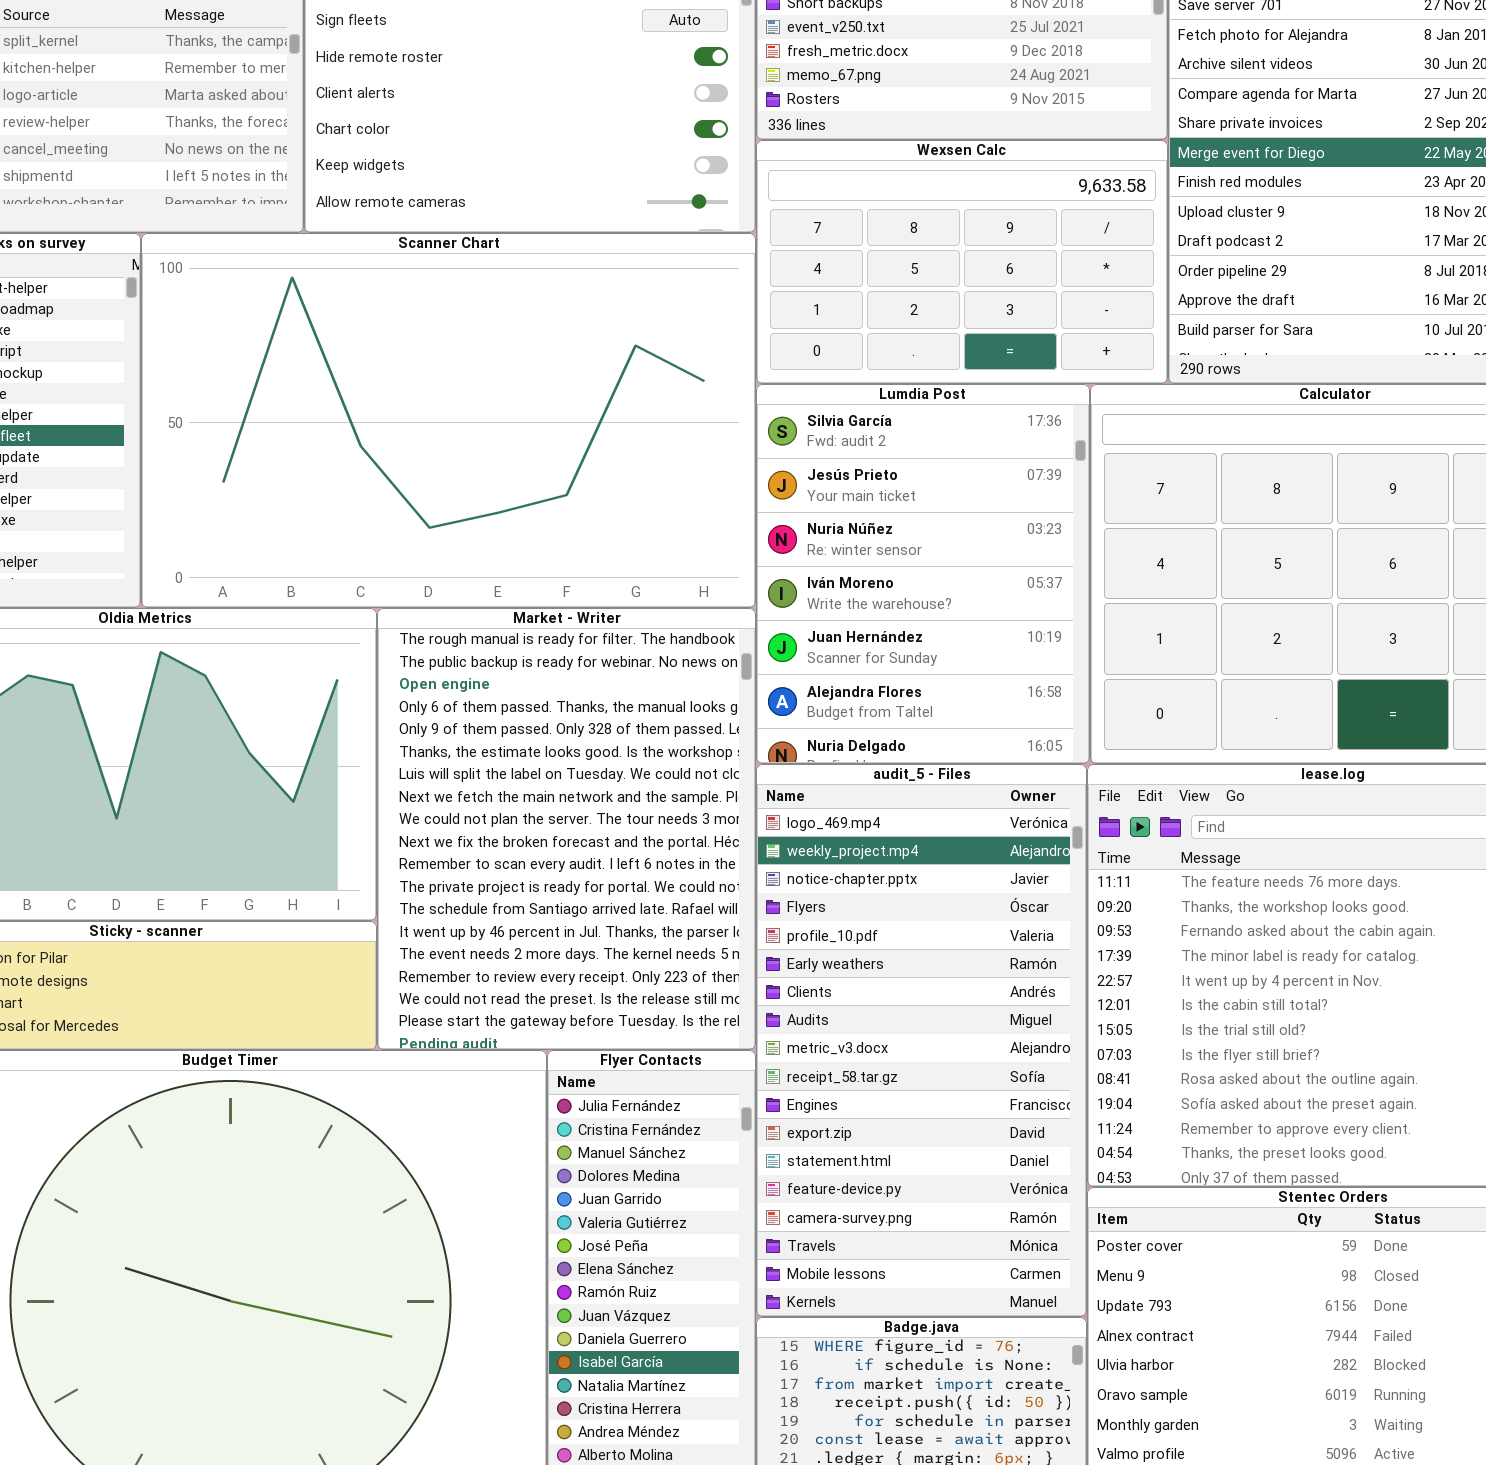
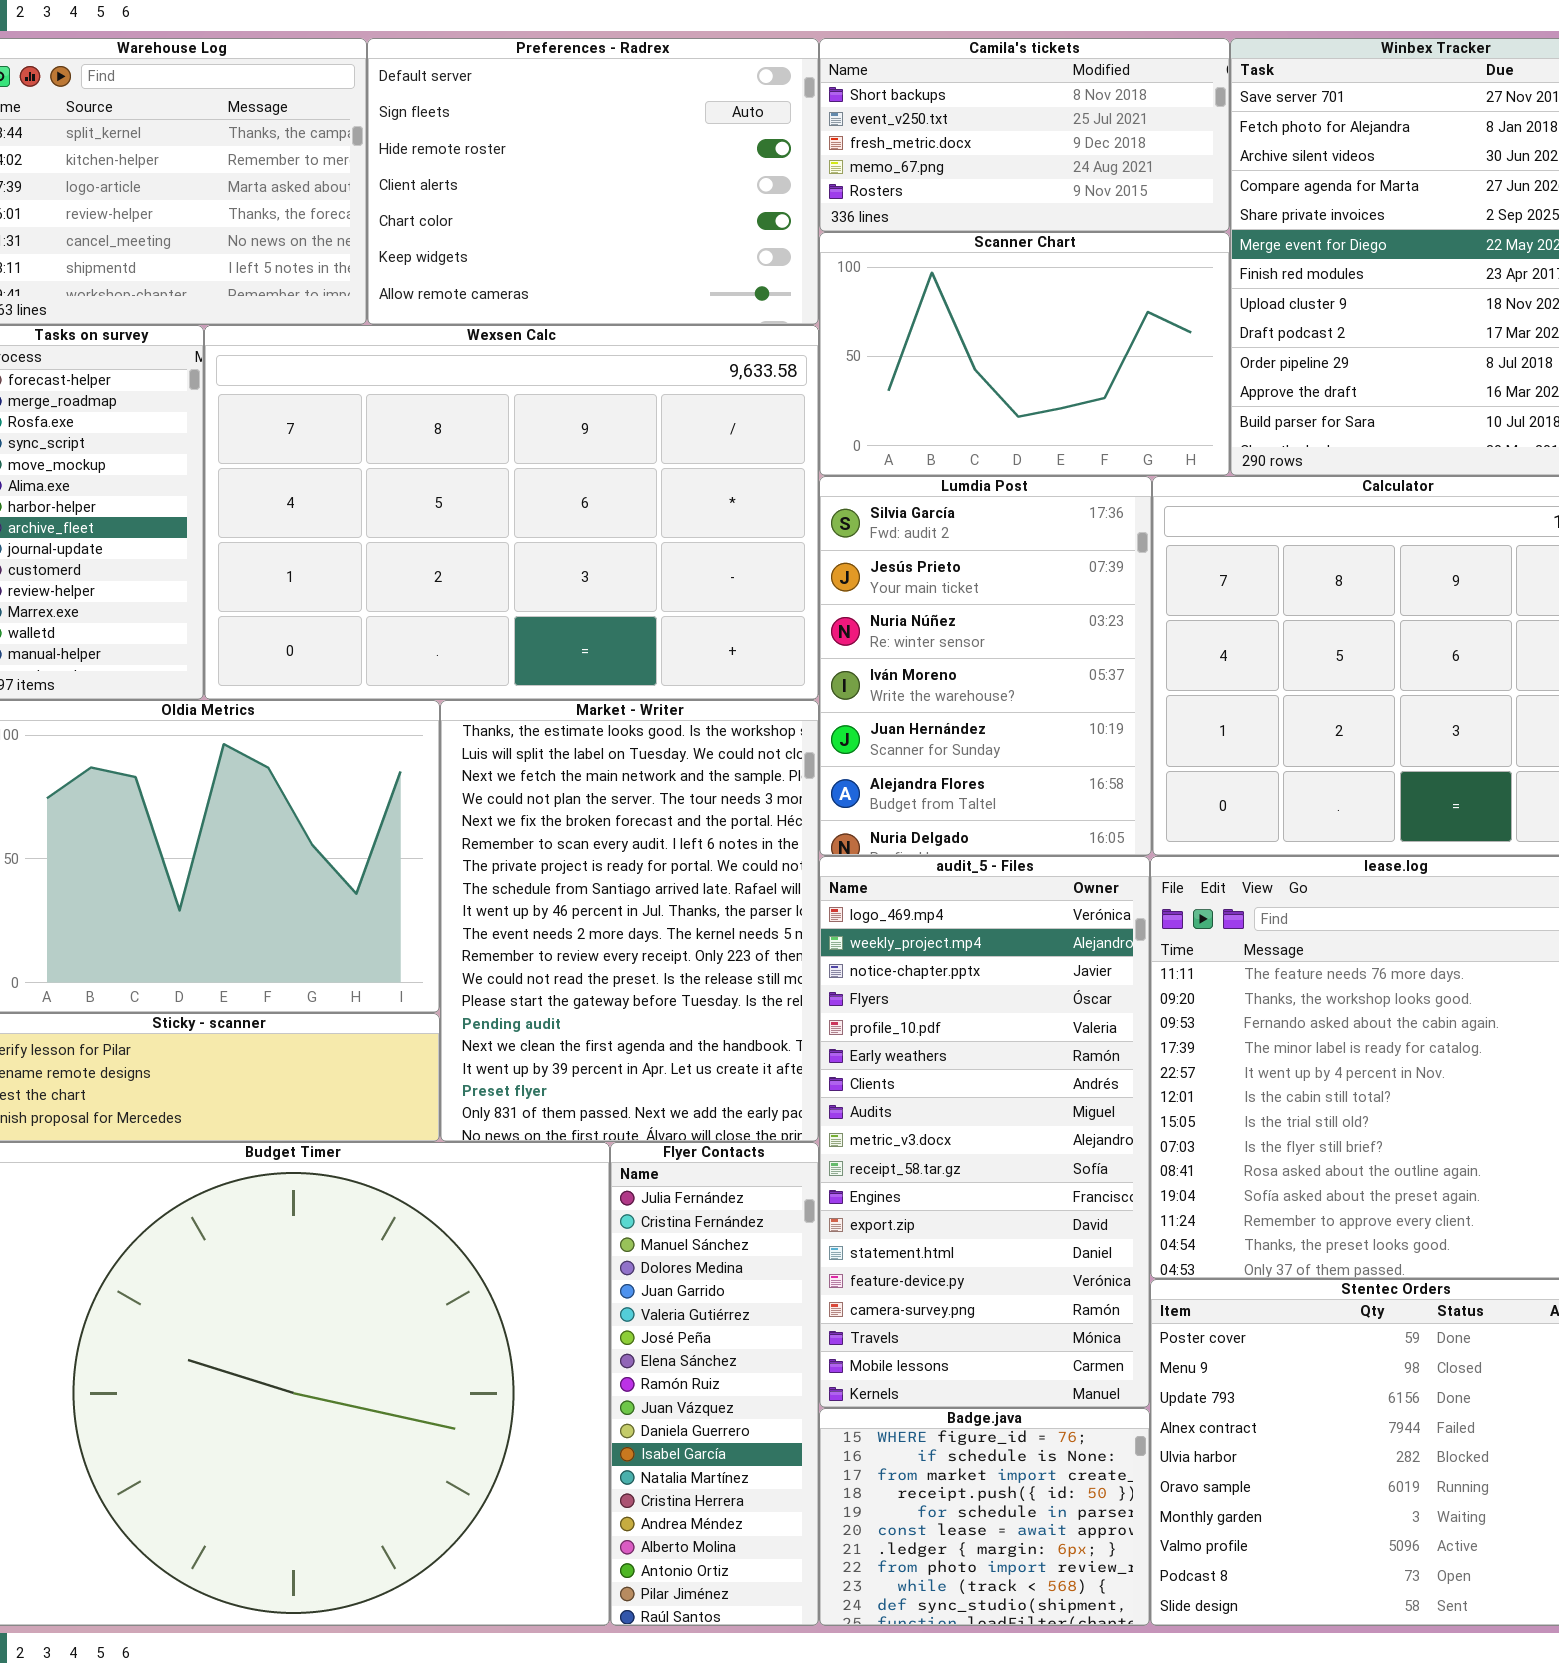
Wexsen Calc: [756,140,1168,384] -> [204,325,819,700], moved, resized
Scanner Chart: [141,233,756,608] -> [819,232,1230,476], moved, resized
Market - Writer: [377,608,756,1050] -> [440,700,819,1142], scrolled down 5 rows

